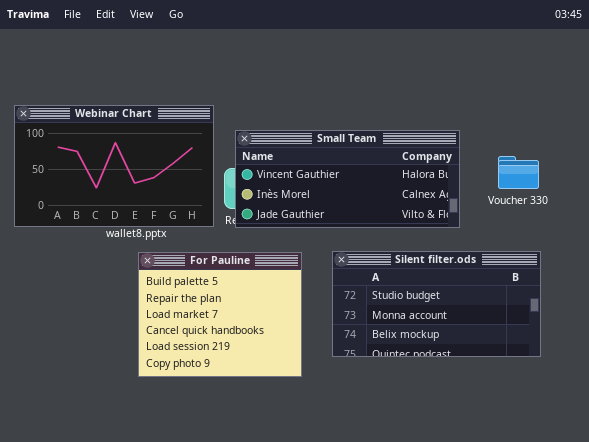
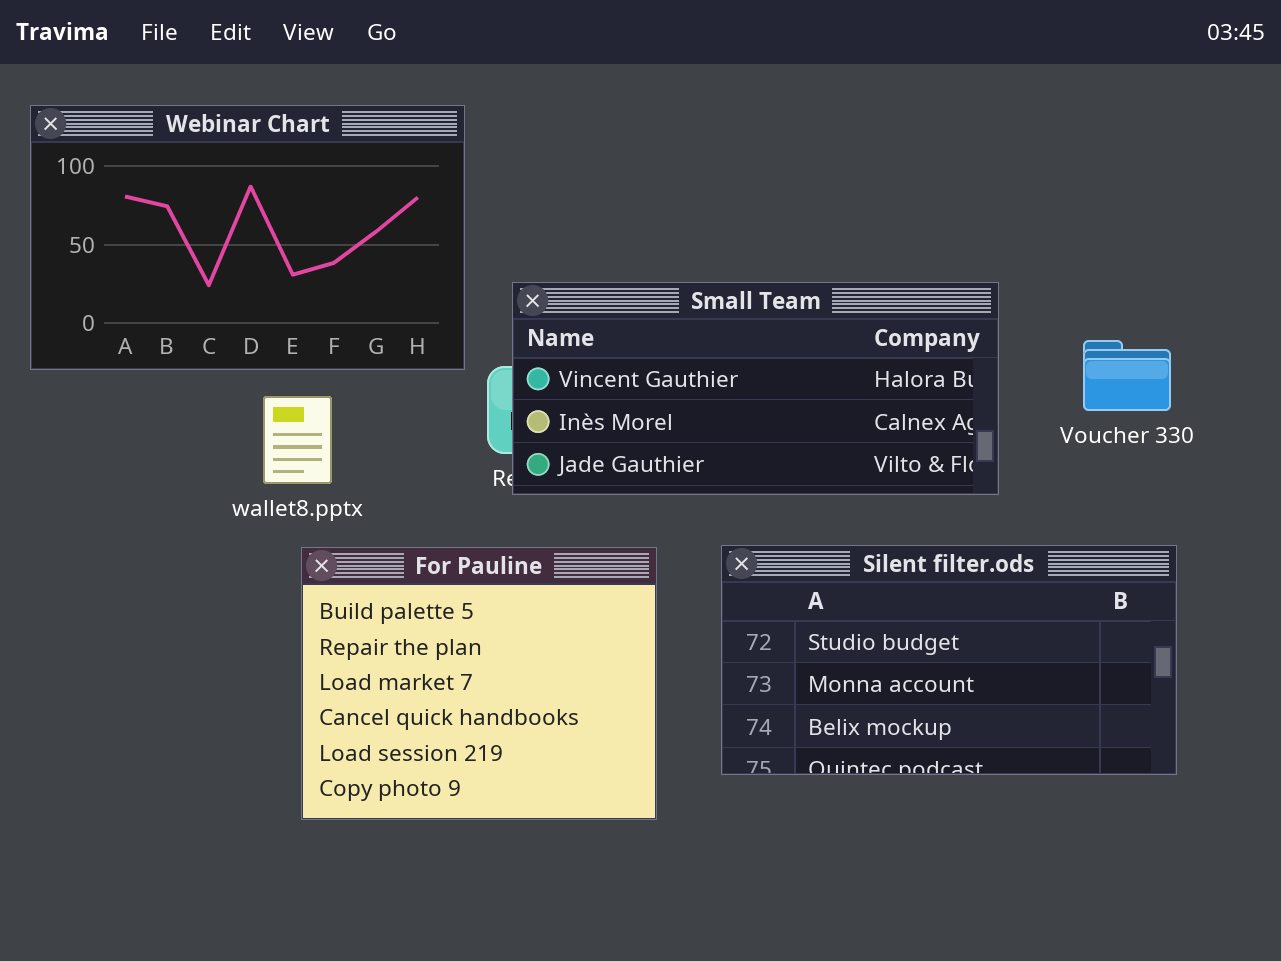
Webinar Chart: [14,105,214,227] -> [30,105,465,370], moved

